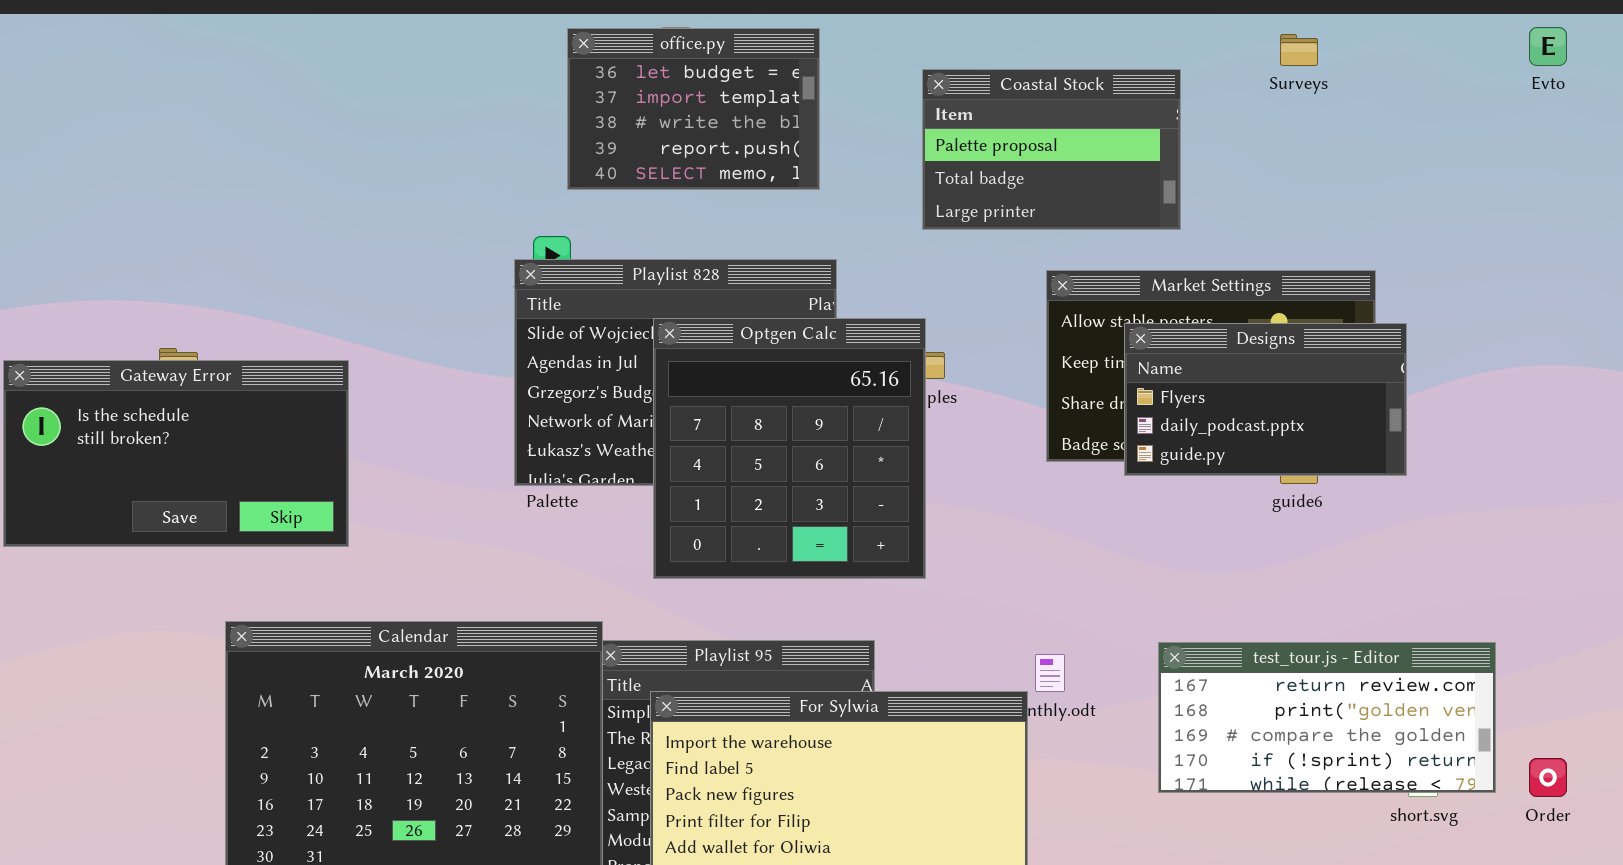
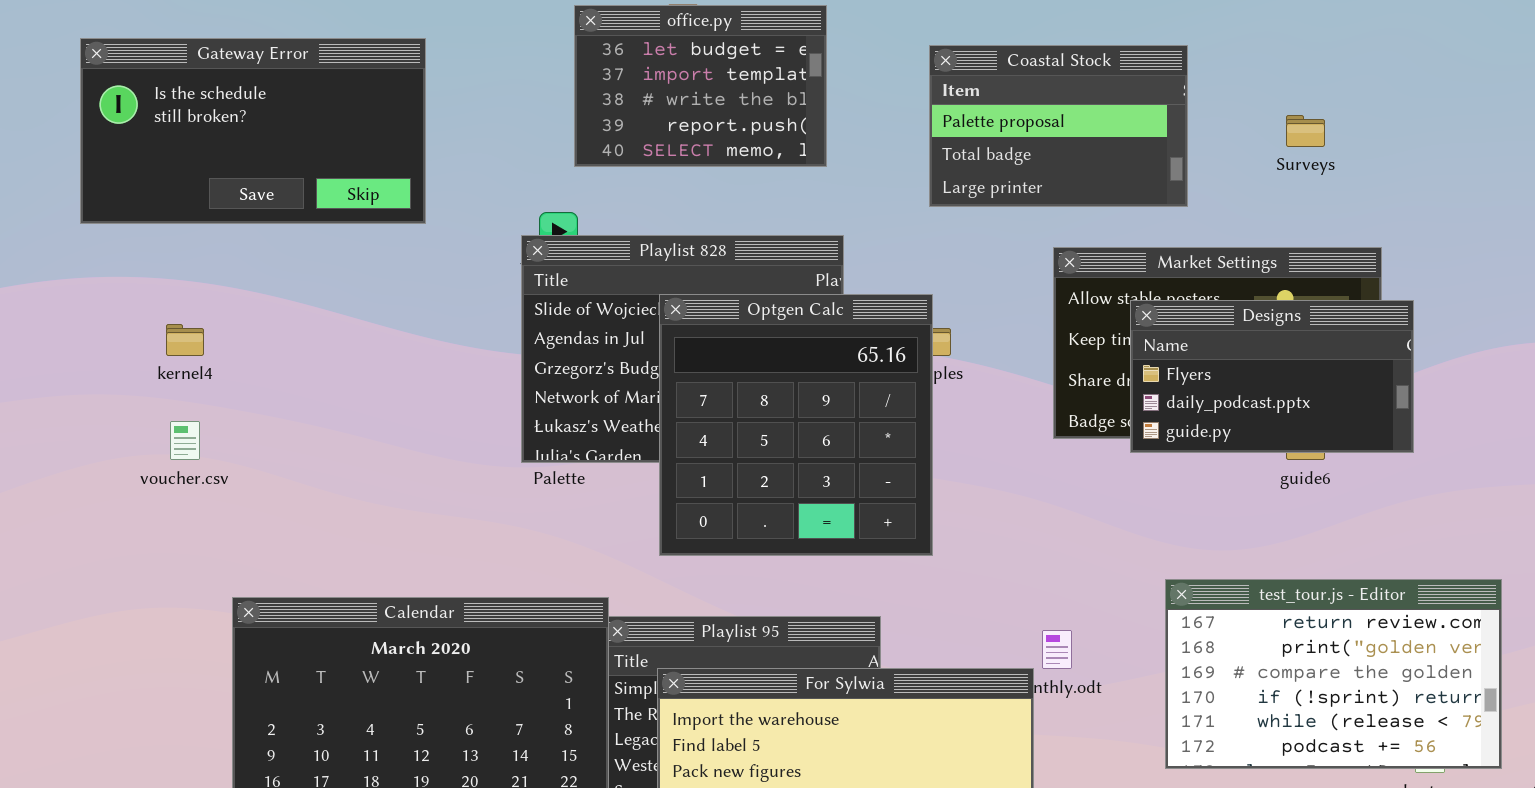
Surveys: [1280,34,1318,66] -> [1286,115,1325,147], moved
Gateway Error: [3,360,349,547] -> [80,38,426,224], moved
test_tour.js - Editor: [1158,642,1496,793] -> [1165,579,1502,769], resized

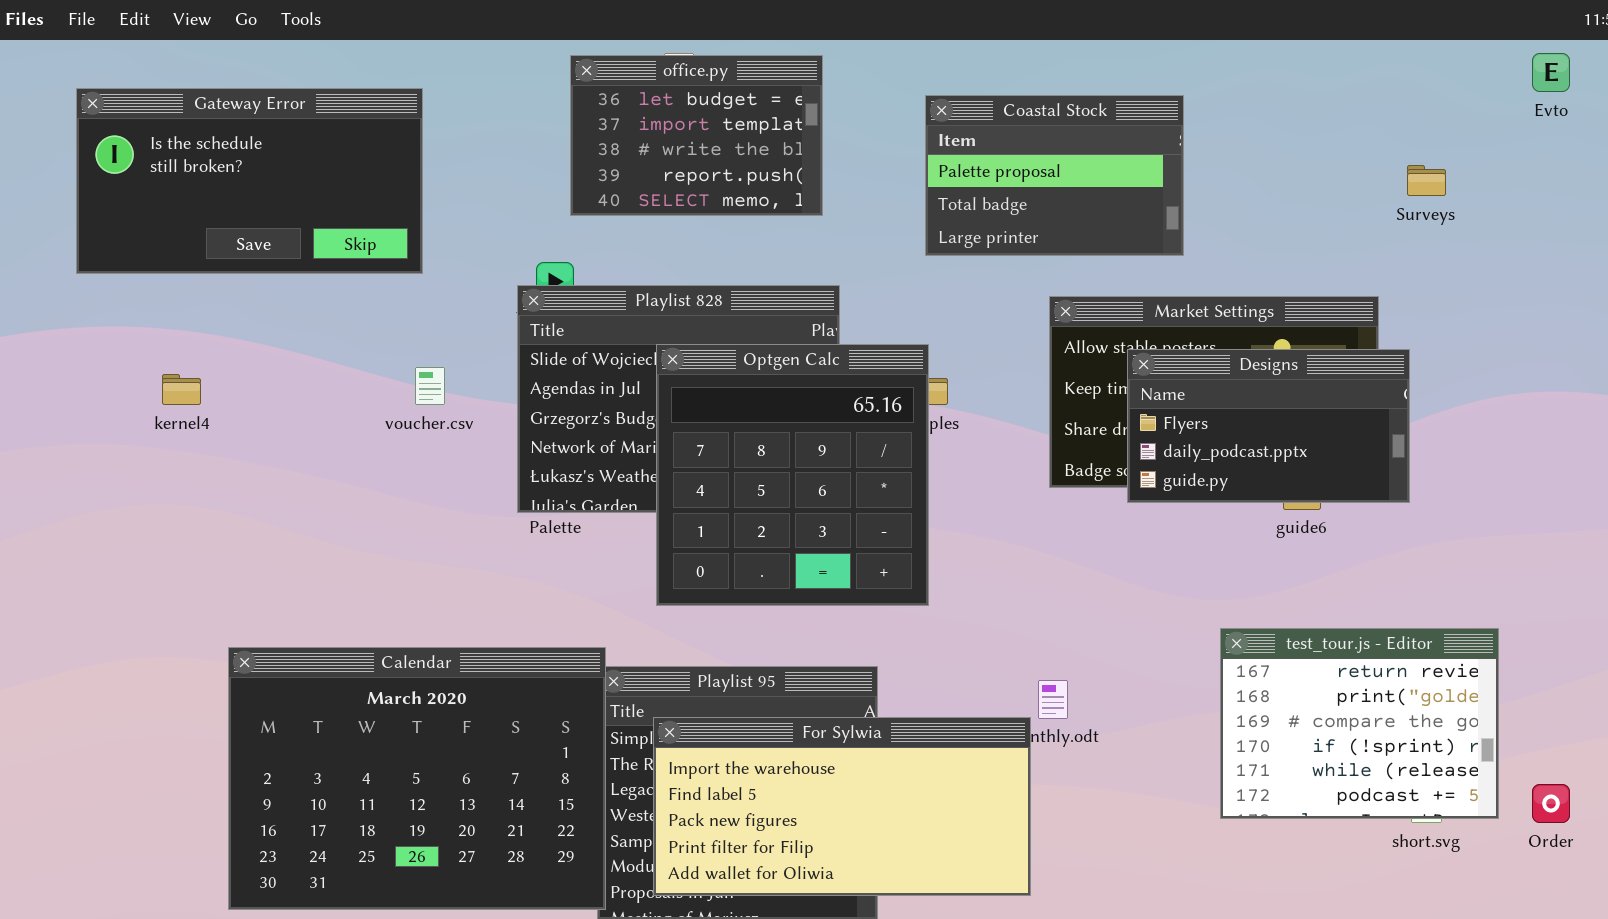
Surveys: [1286,115,1325,147] -> [1407,165,1446,196], moved
voucher.csv: [170,421,200,460] -> [415,367,445,405], moved
test_tour.js - Editor: [1165,579,1502,769] -> [1220,628,1499,819], resized

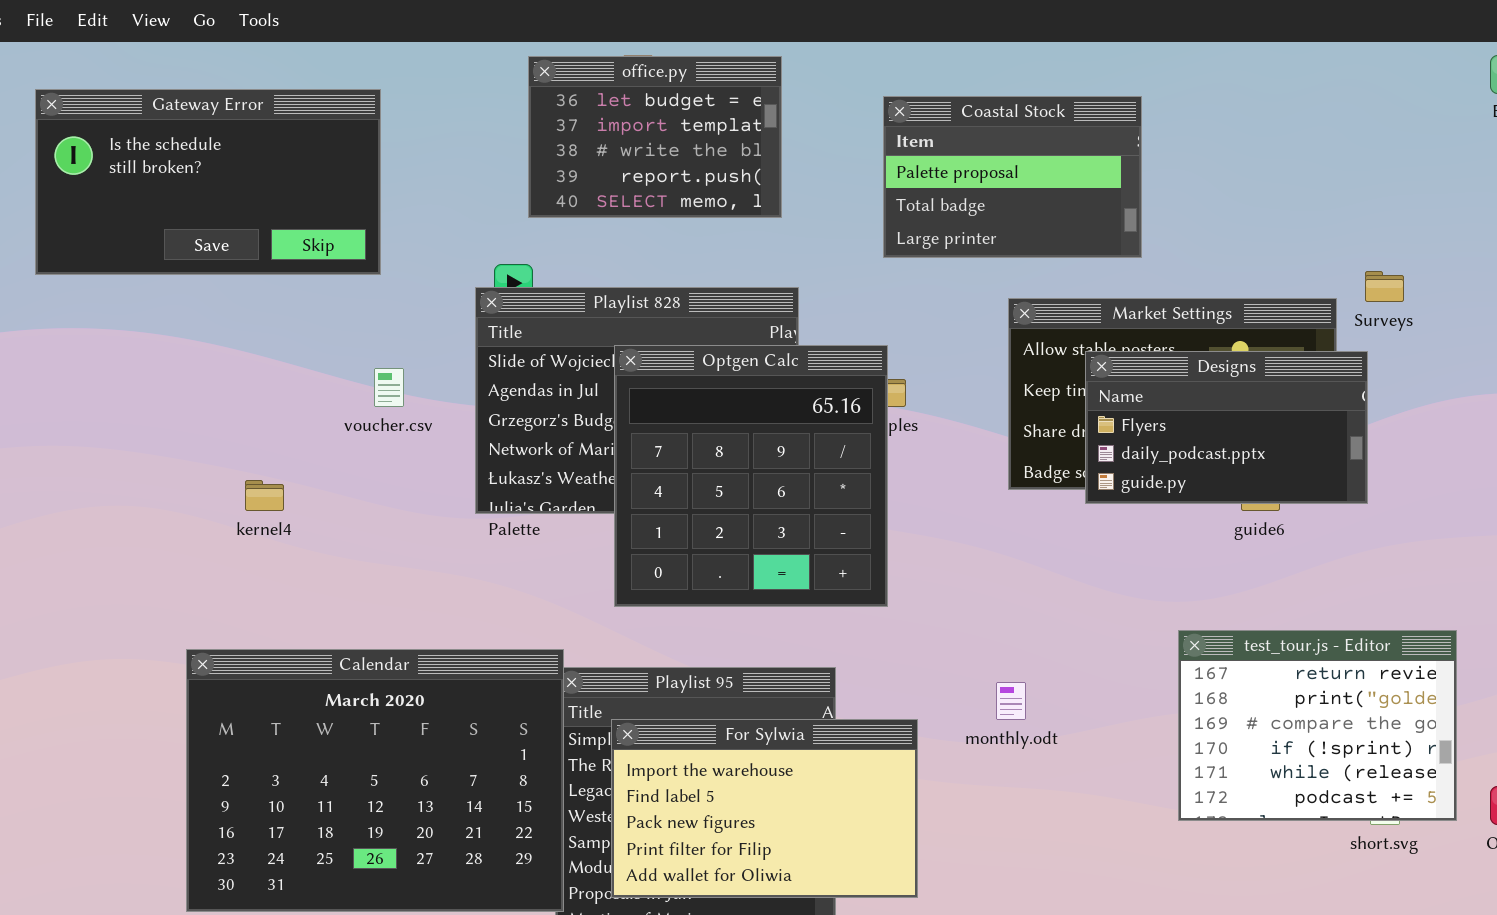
Surveys: [1407,165,1446,196] -> [1365,271,1404,302], moved
kernel4: [162,374,201,405] -> [245,480,284,511], moved
For Sylwia: [653,717,1031,896] -> [611,719,918,898], resized

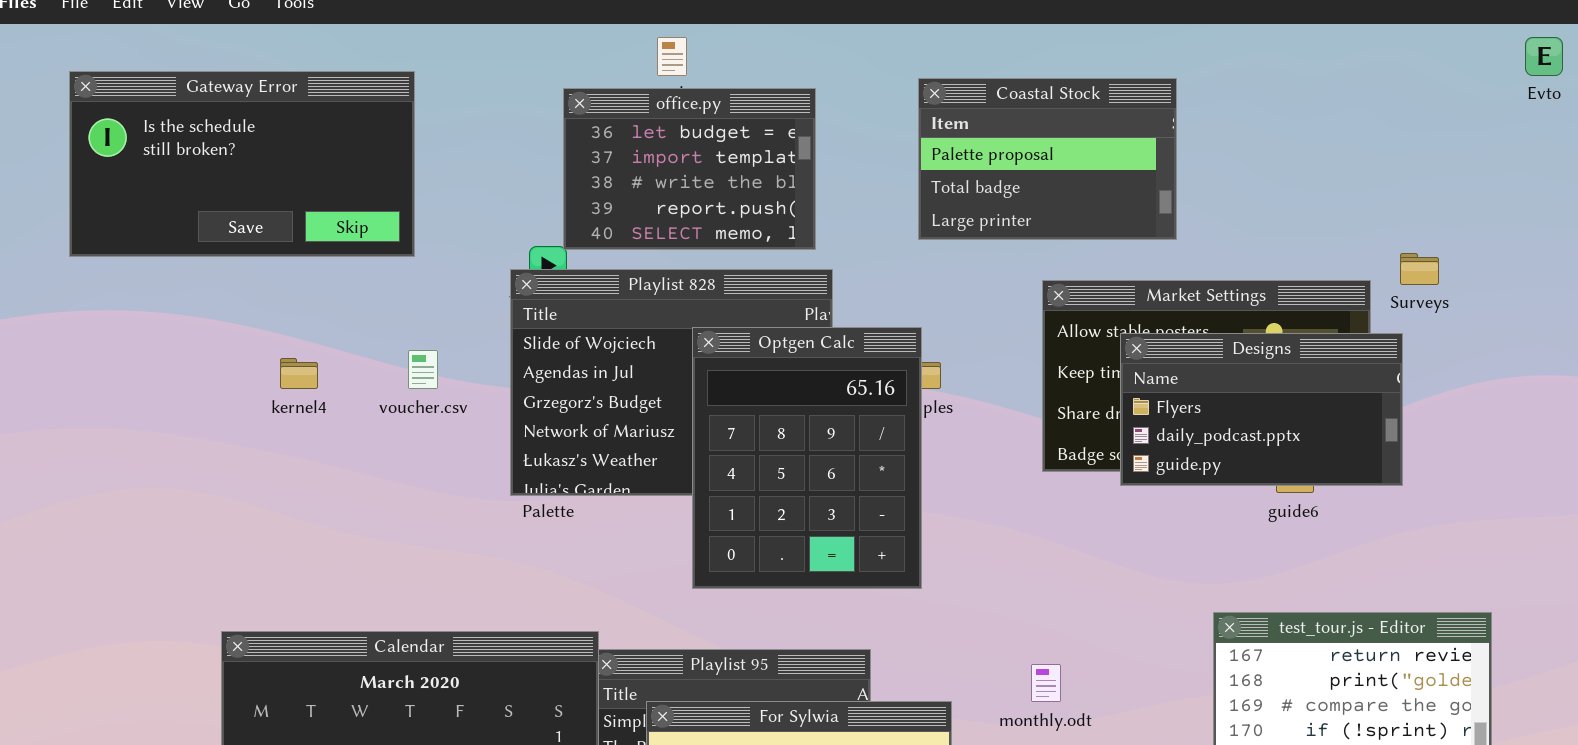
office.py: [528,56,782,218] -> [563,88,816,250], moved
Optgen Calc: [614,345,888,607] -> [692,327,922,589], resized
kernel4: [245,480,284,511] -> [280,358,318,389], moved

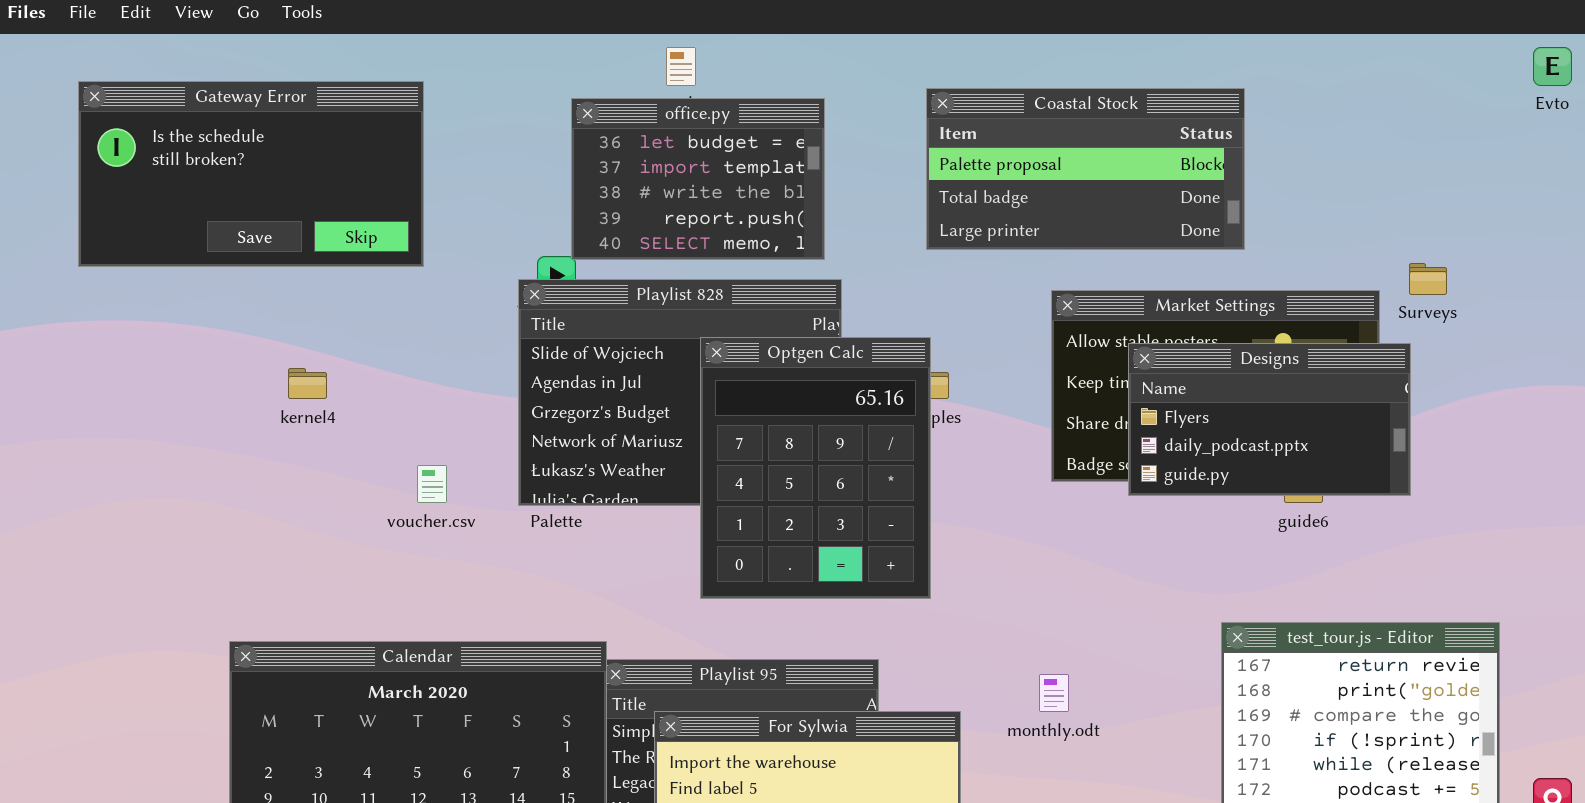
Coastal Stock: [918,78,1177,240] -> [926,88,1245,250], resized
voucher.csv: [408,350,438,389] -> [417,465,447,503], moved

